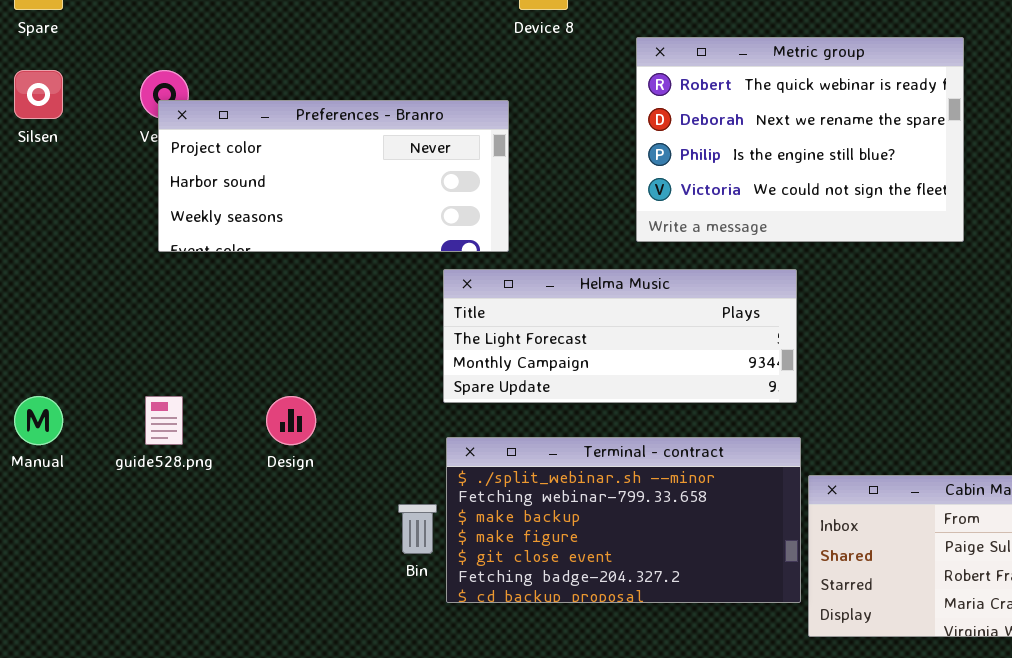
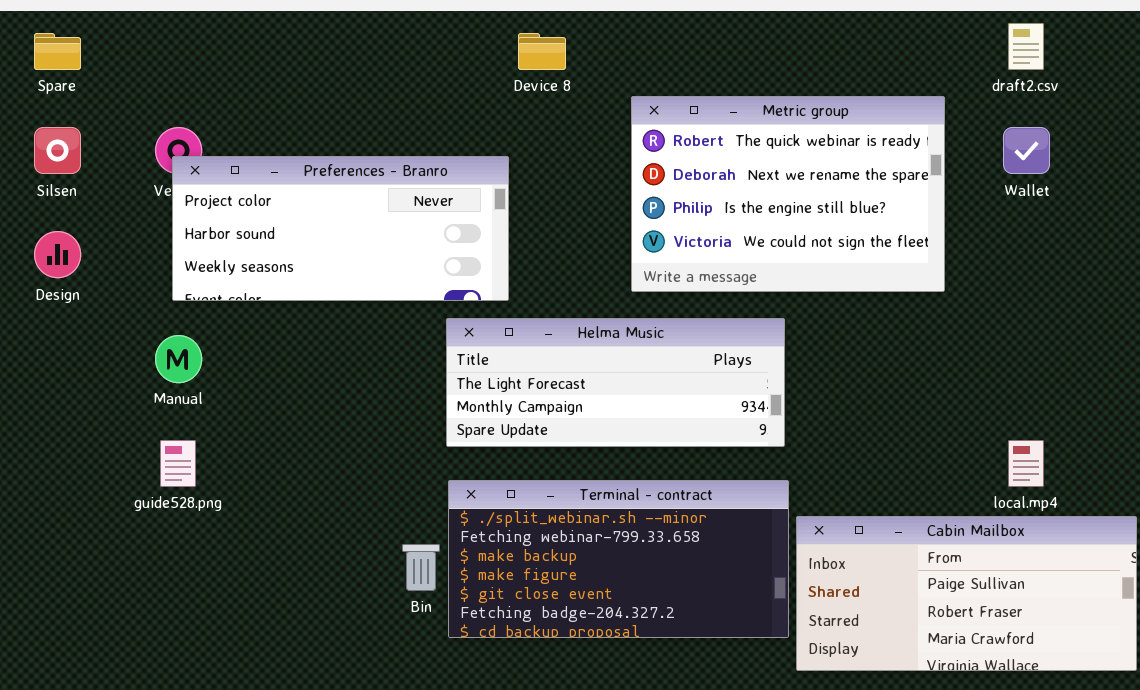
Manual: [14,396,63,445] -> [155,335,202,383], moved
Design: [266,396,316,445] -> [34,231,81,278], moved

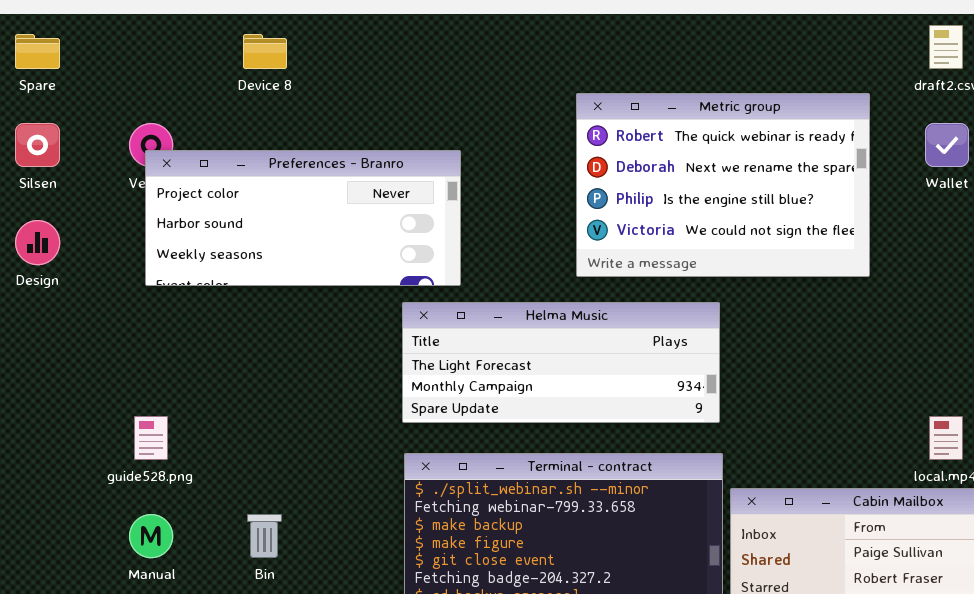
Device 8: [518,33,566,70] -> [243,34,287,69], moved
Manual: [155,335,202,383] -> [129,514,173,558], moved
Bin: [402,544,440,591] -> [247,514,282,558], moved

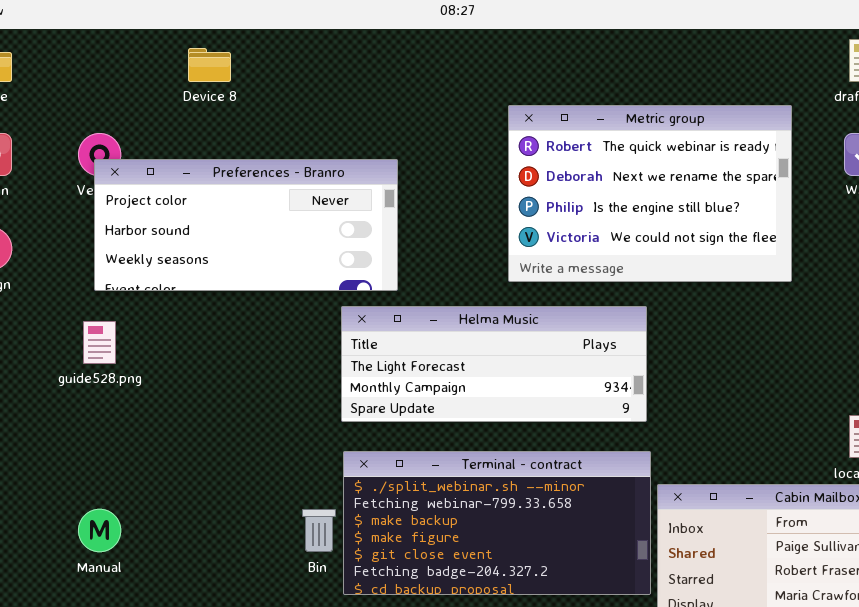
guide528.png: [134,416,168,460] -> [83,321,116,364], moved
Bin: [247,514,282,558] -> [302,509,336,552], moved

